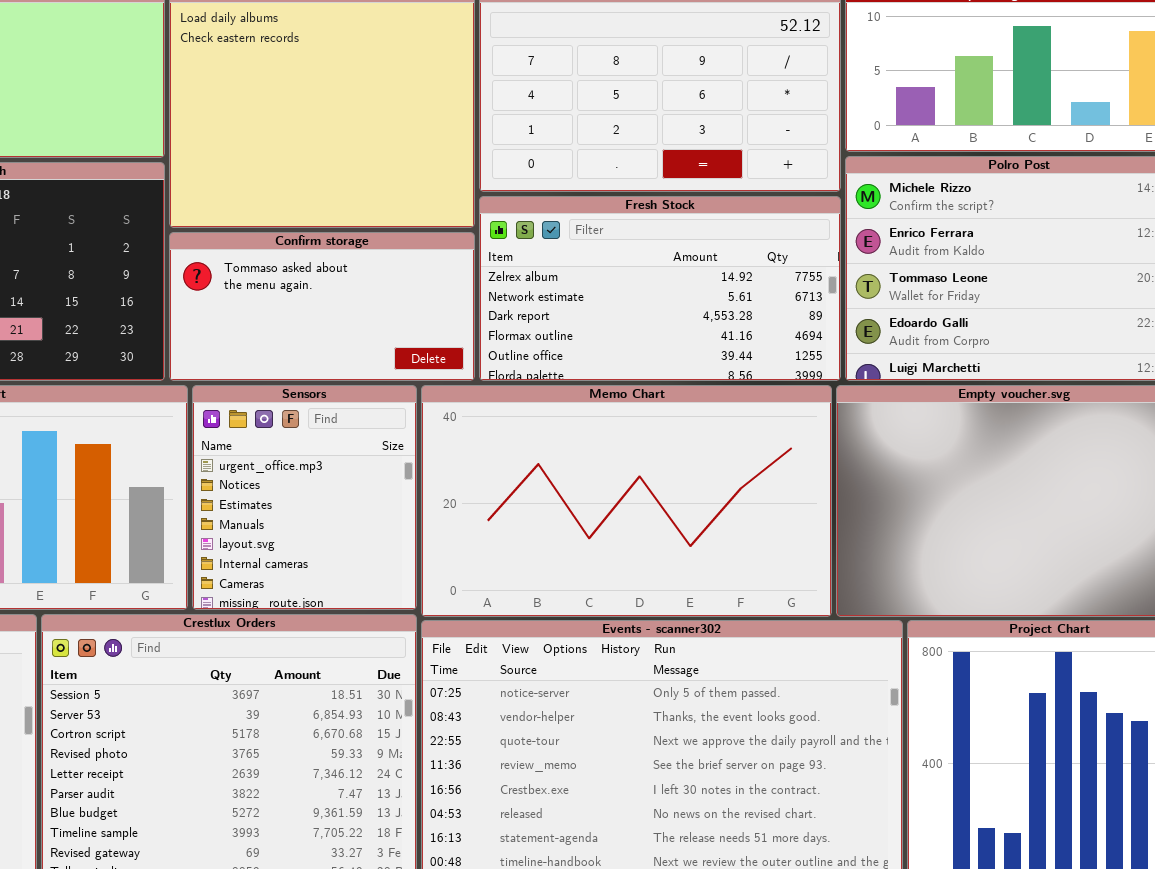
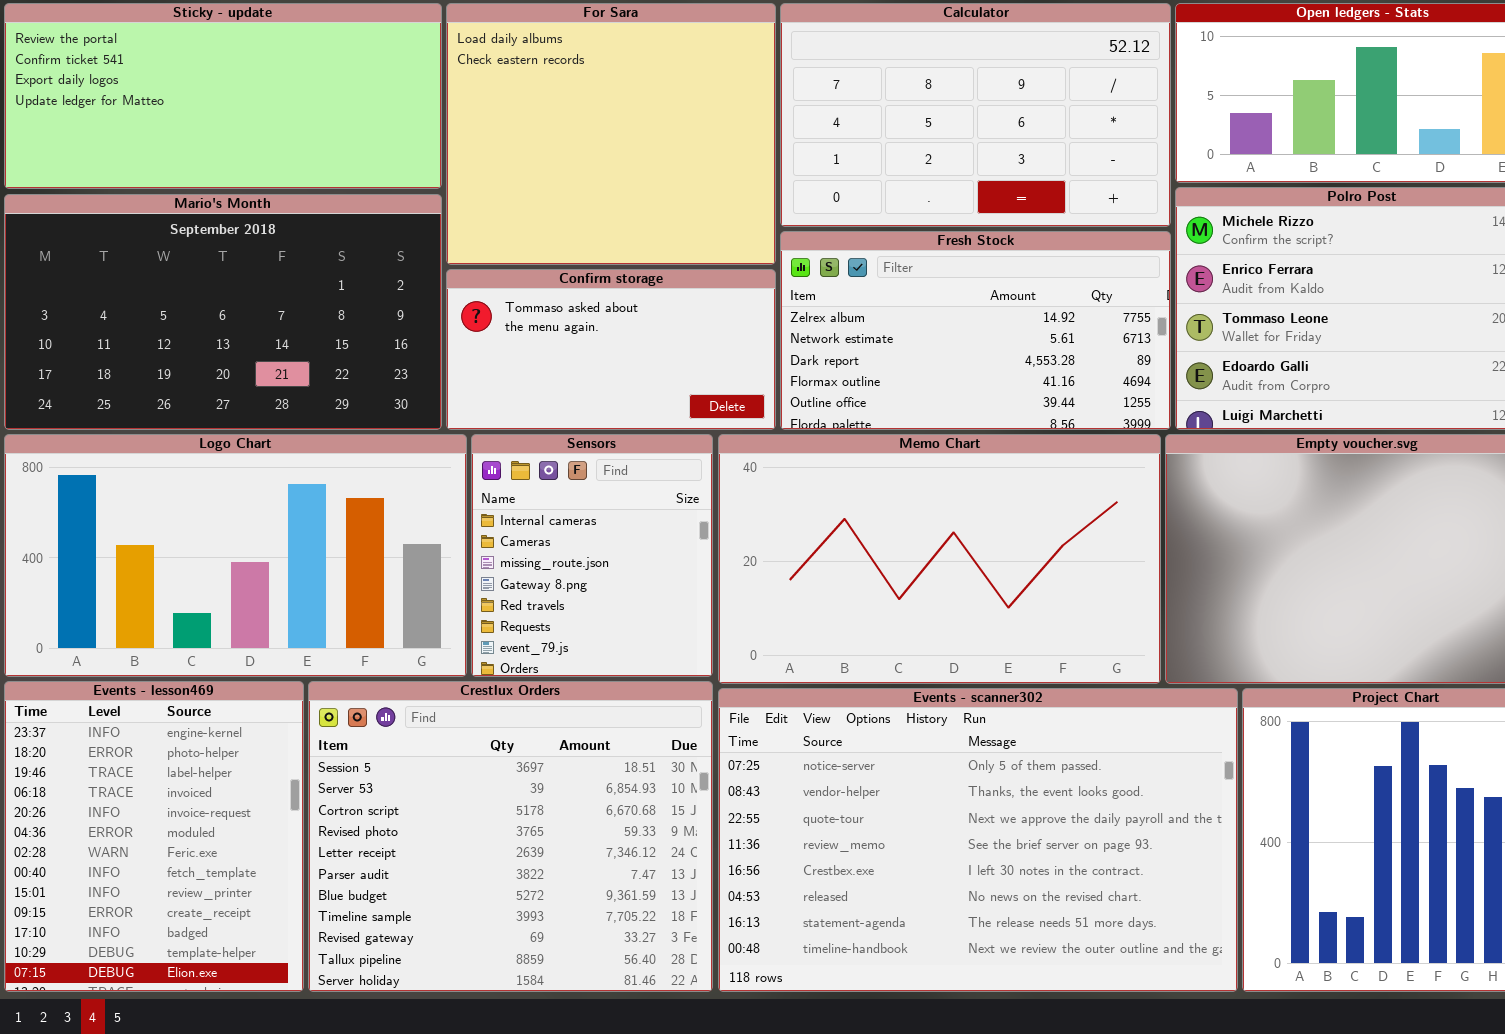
Sensors: [192,385,417,610] -> [471,434,713,677], scrolled down 5 rows

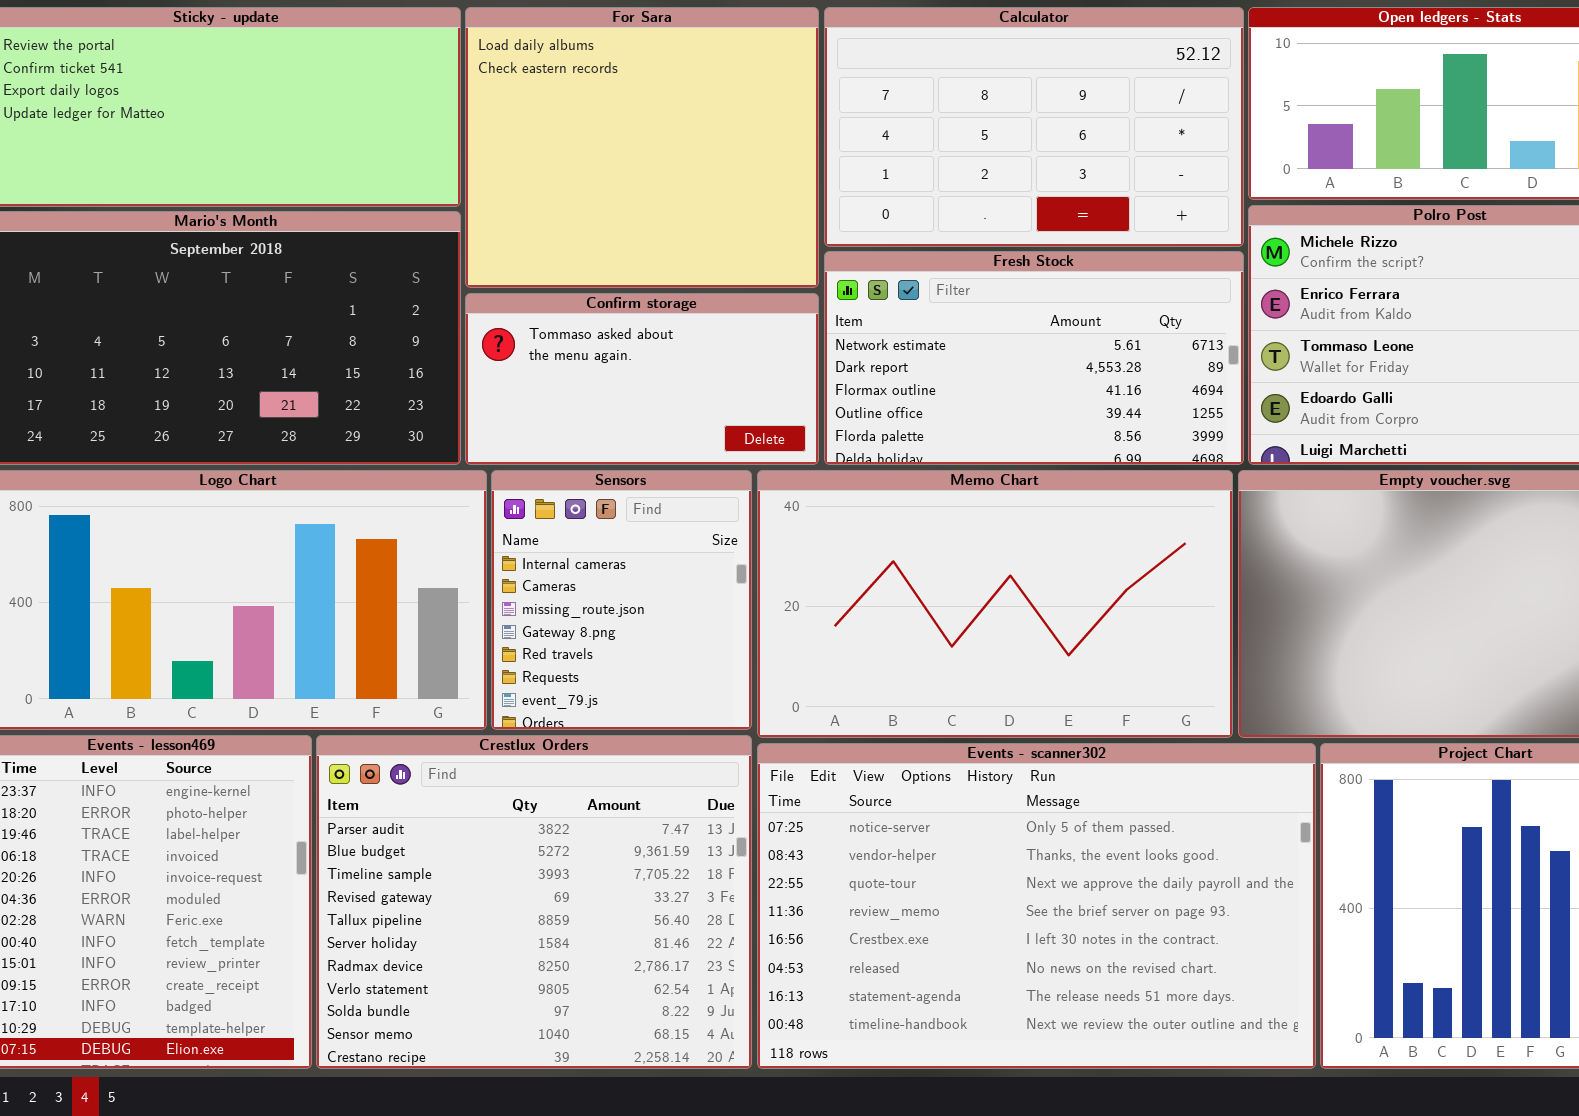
Fresh Stock: [780,231,1171,430] -> [824,251,1244,465], scrolled down 1 row
Crestlux Orders: [308,681,713,992] -> [316,735,752,1069], scrolled down 5 rows

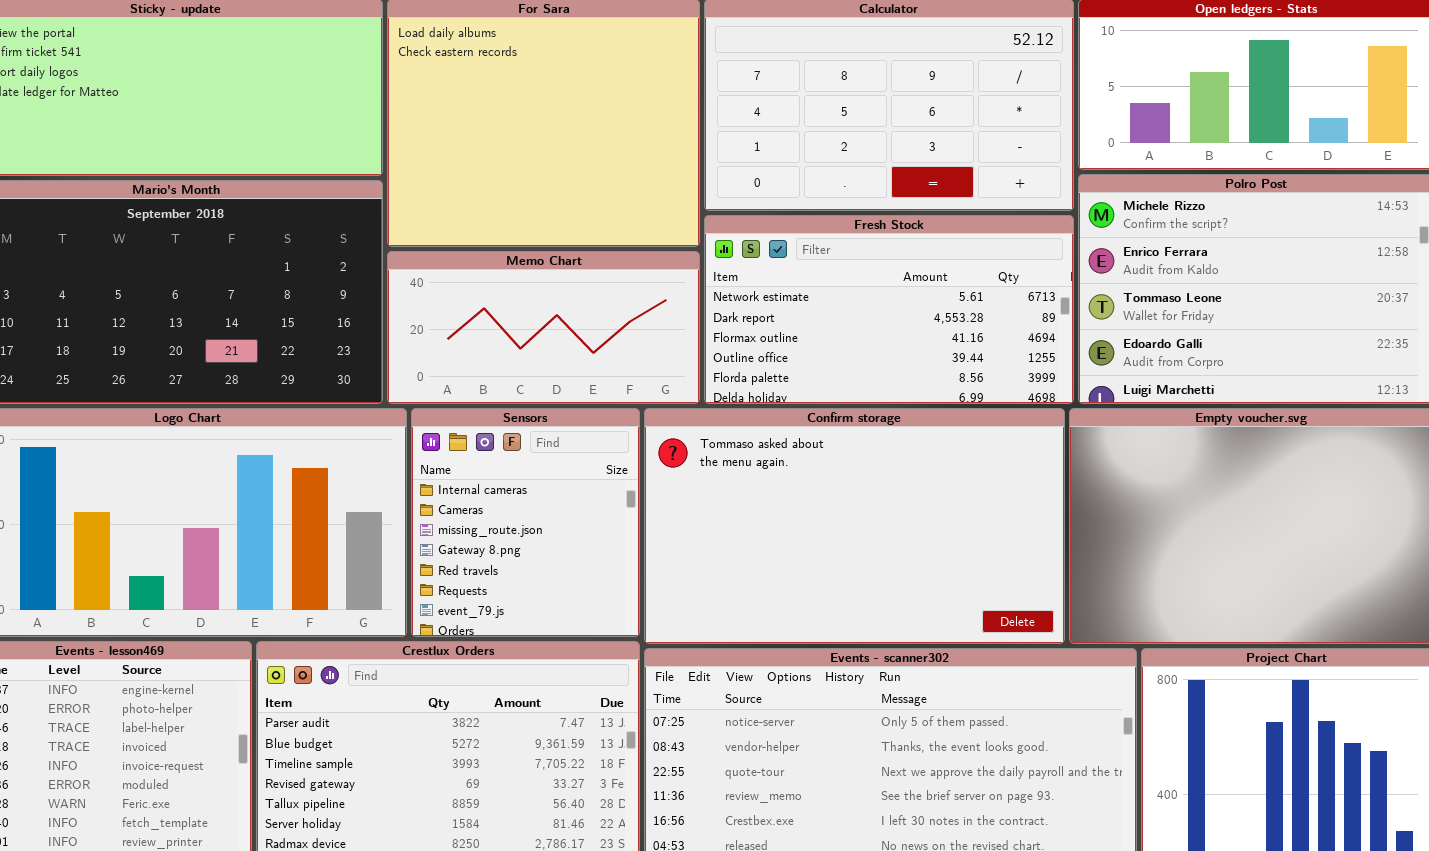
Confirm storage: [465,293,819,465] -> [644,408,1065,644], moved, resized
Memo Chart: [757,470,1233,738] -> [387,251,700,404], moved, resized

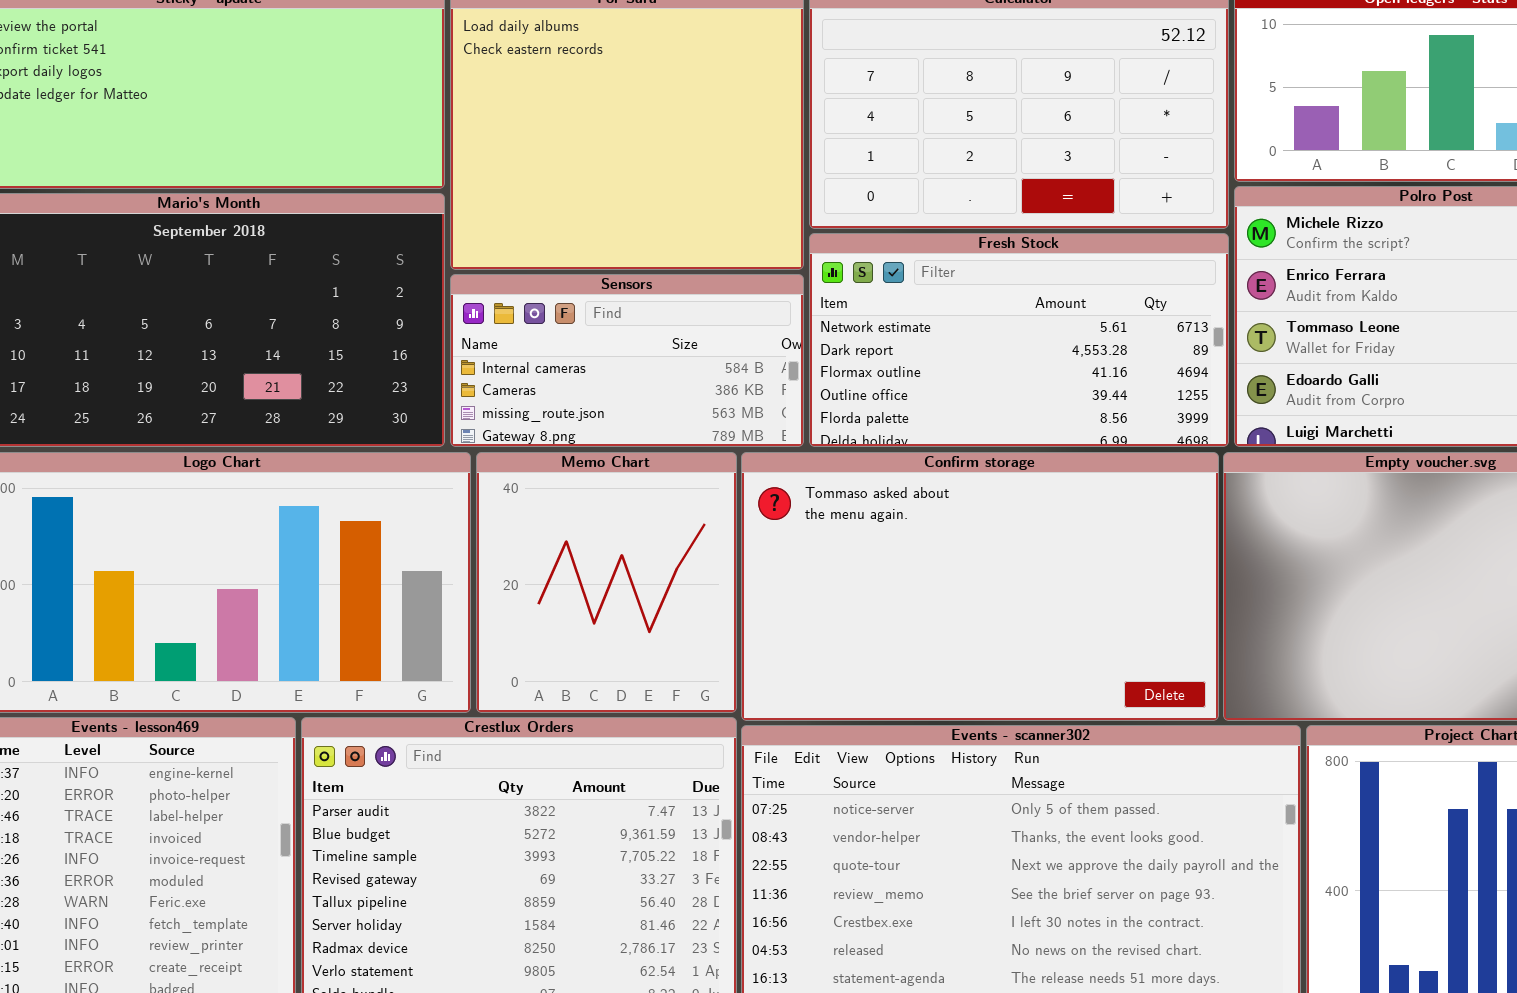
Memo Chart: [387,251,700,404] -> [476,452,737,713], moved, resized
Sensors: [411,408,640,637] -> [450,274,804,447], moved, resized

